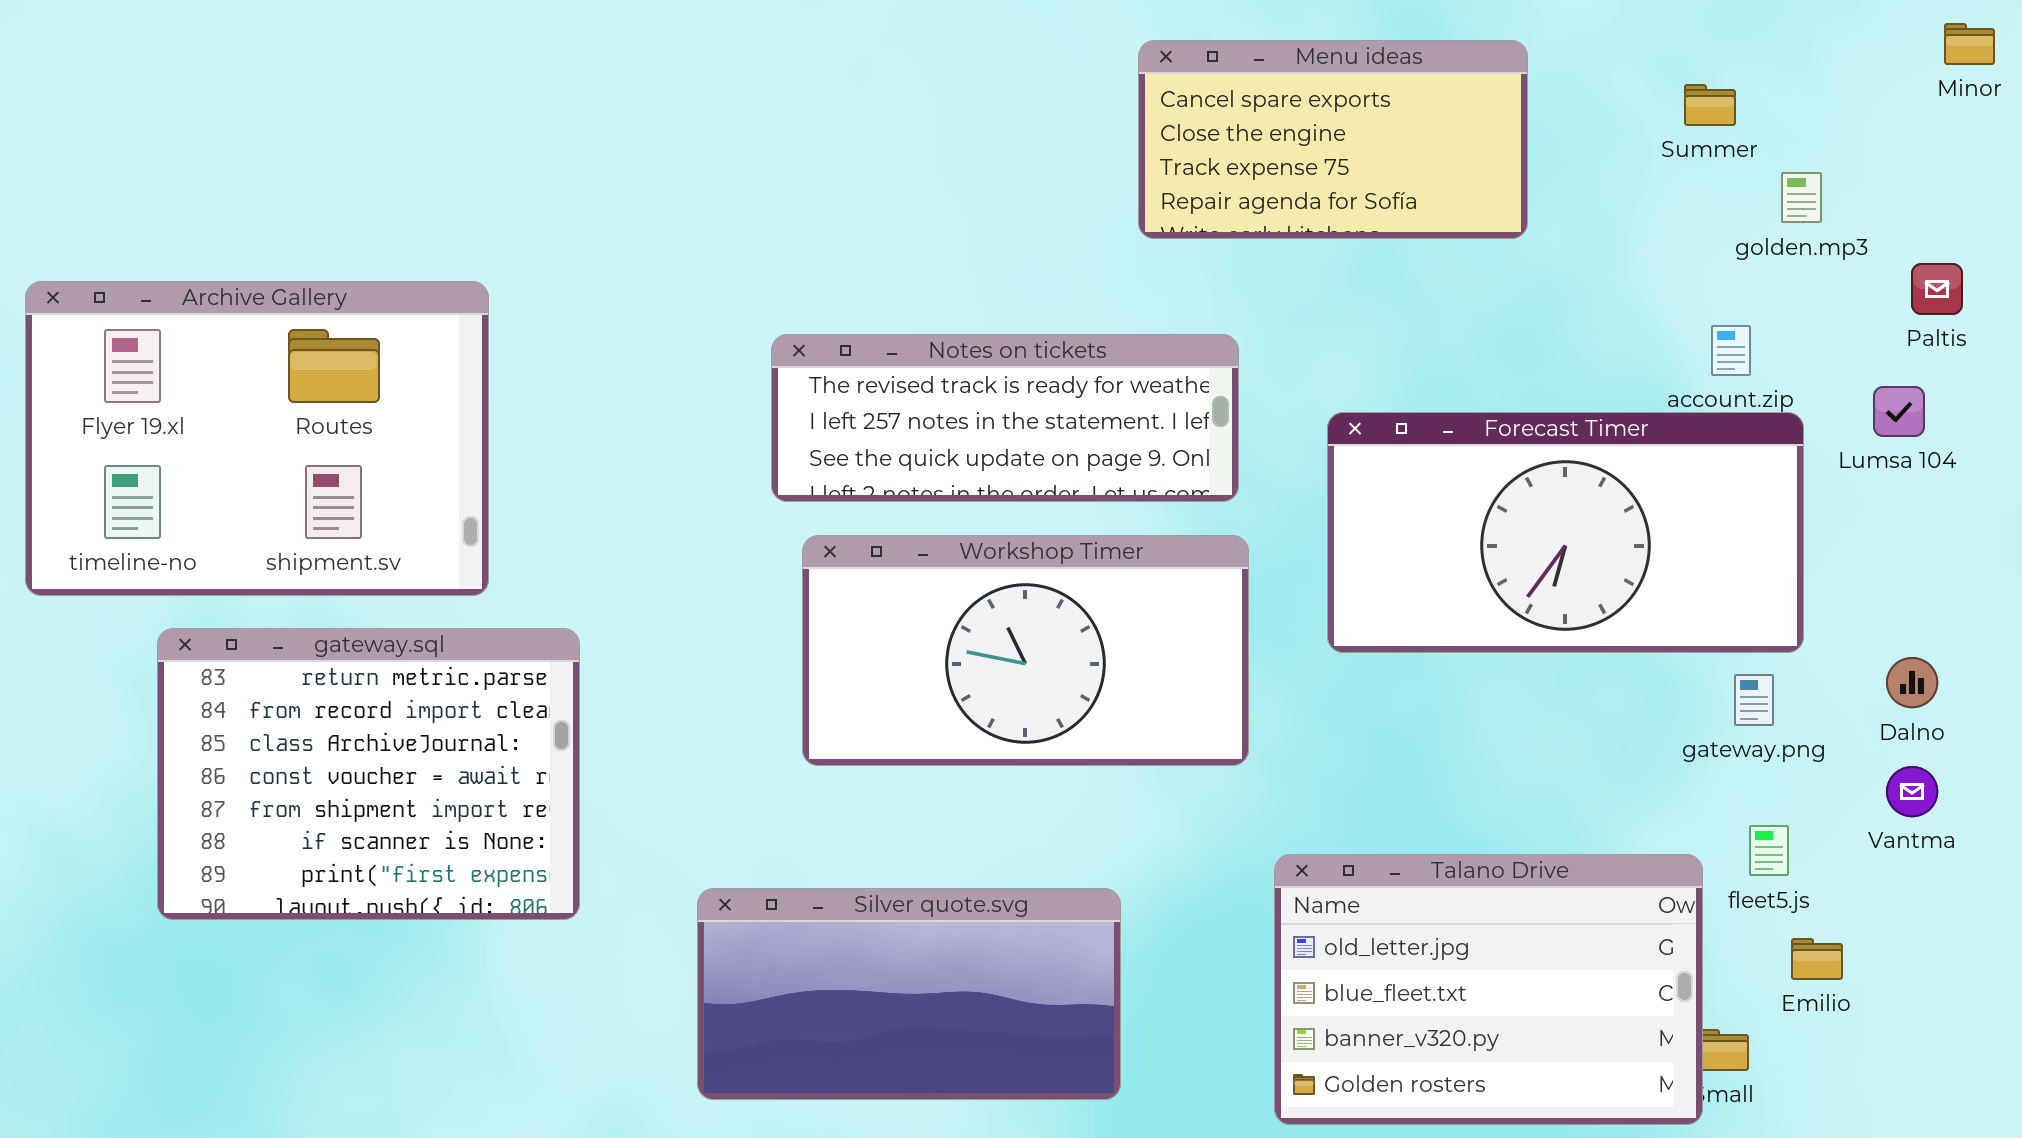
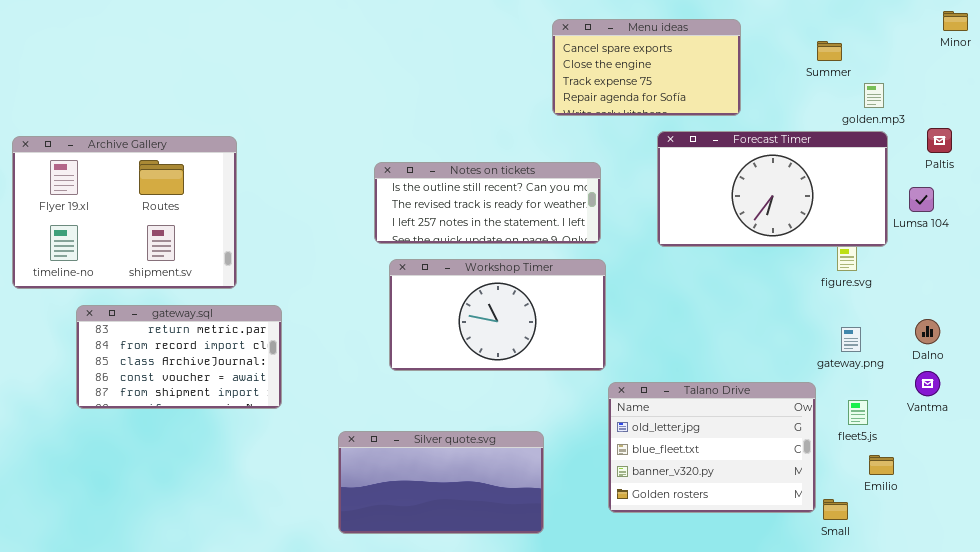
Notes on tickets: [771,334,1239,502] -> [374,162,601,244], scrolled up 1 row
Forecast Timer: [1327,412,1804,653] -> [657,131,888,247], moved
gateway.sql: [157,628,580,920] -> [76,305,282,409], resized
Talano Drive: [1274,854,1703,1125] -> [608,382,816,513], moved

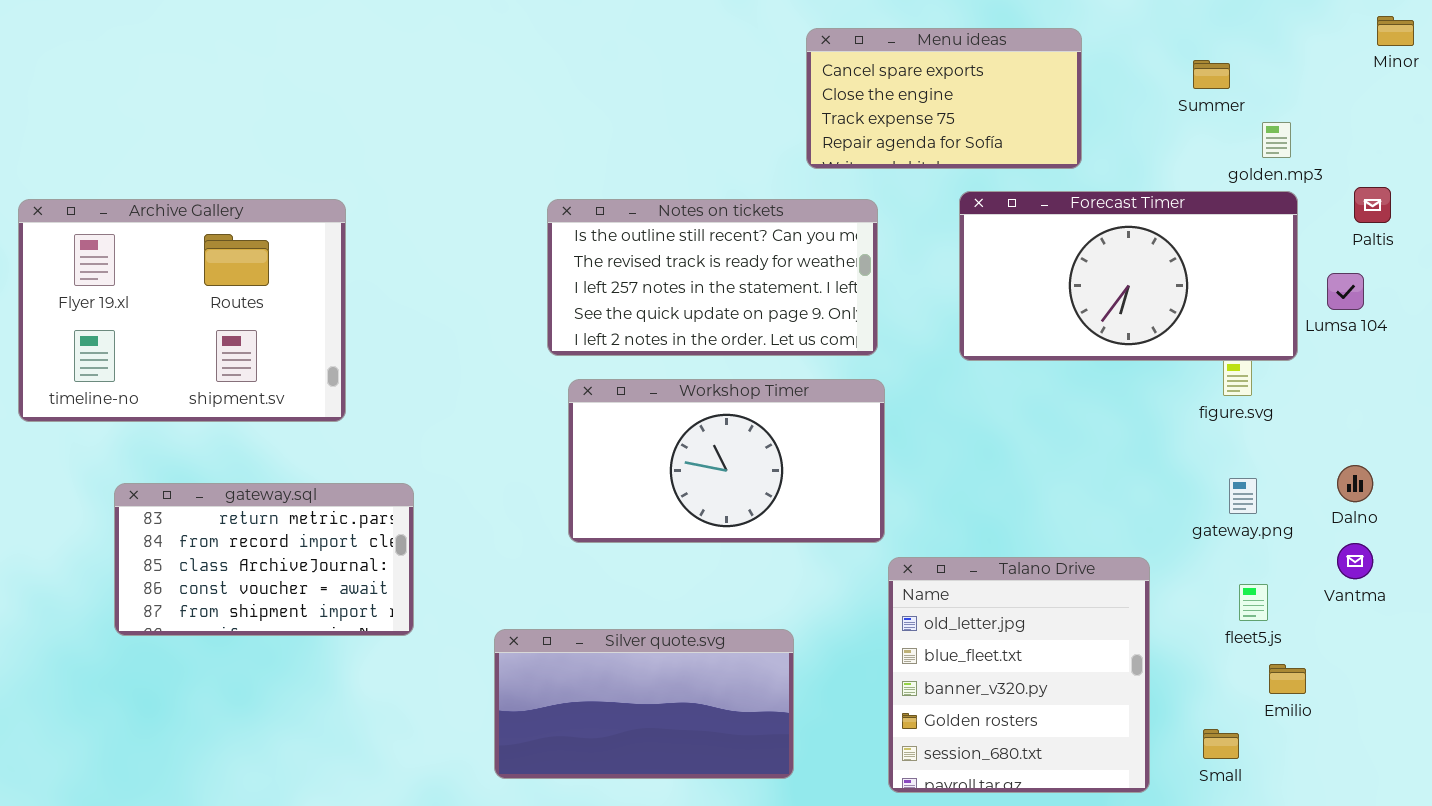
Notes on tickets: [374,162,601,244] -> [547,199,878,356], resized
gateway.sql: [76,305,282,409] -> [114,483,414,636], moved
Talano Drive: [608,382,816,513] -> [888,557,1150,793], resized

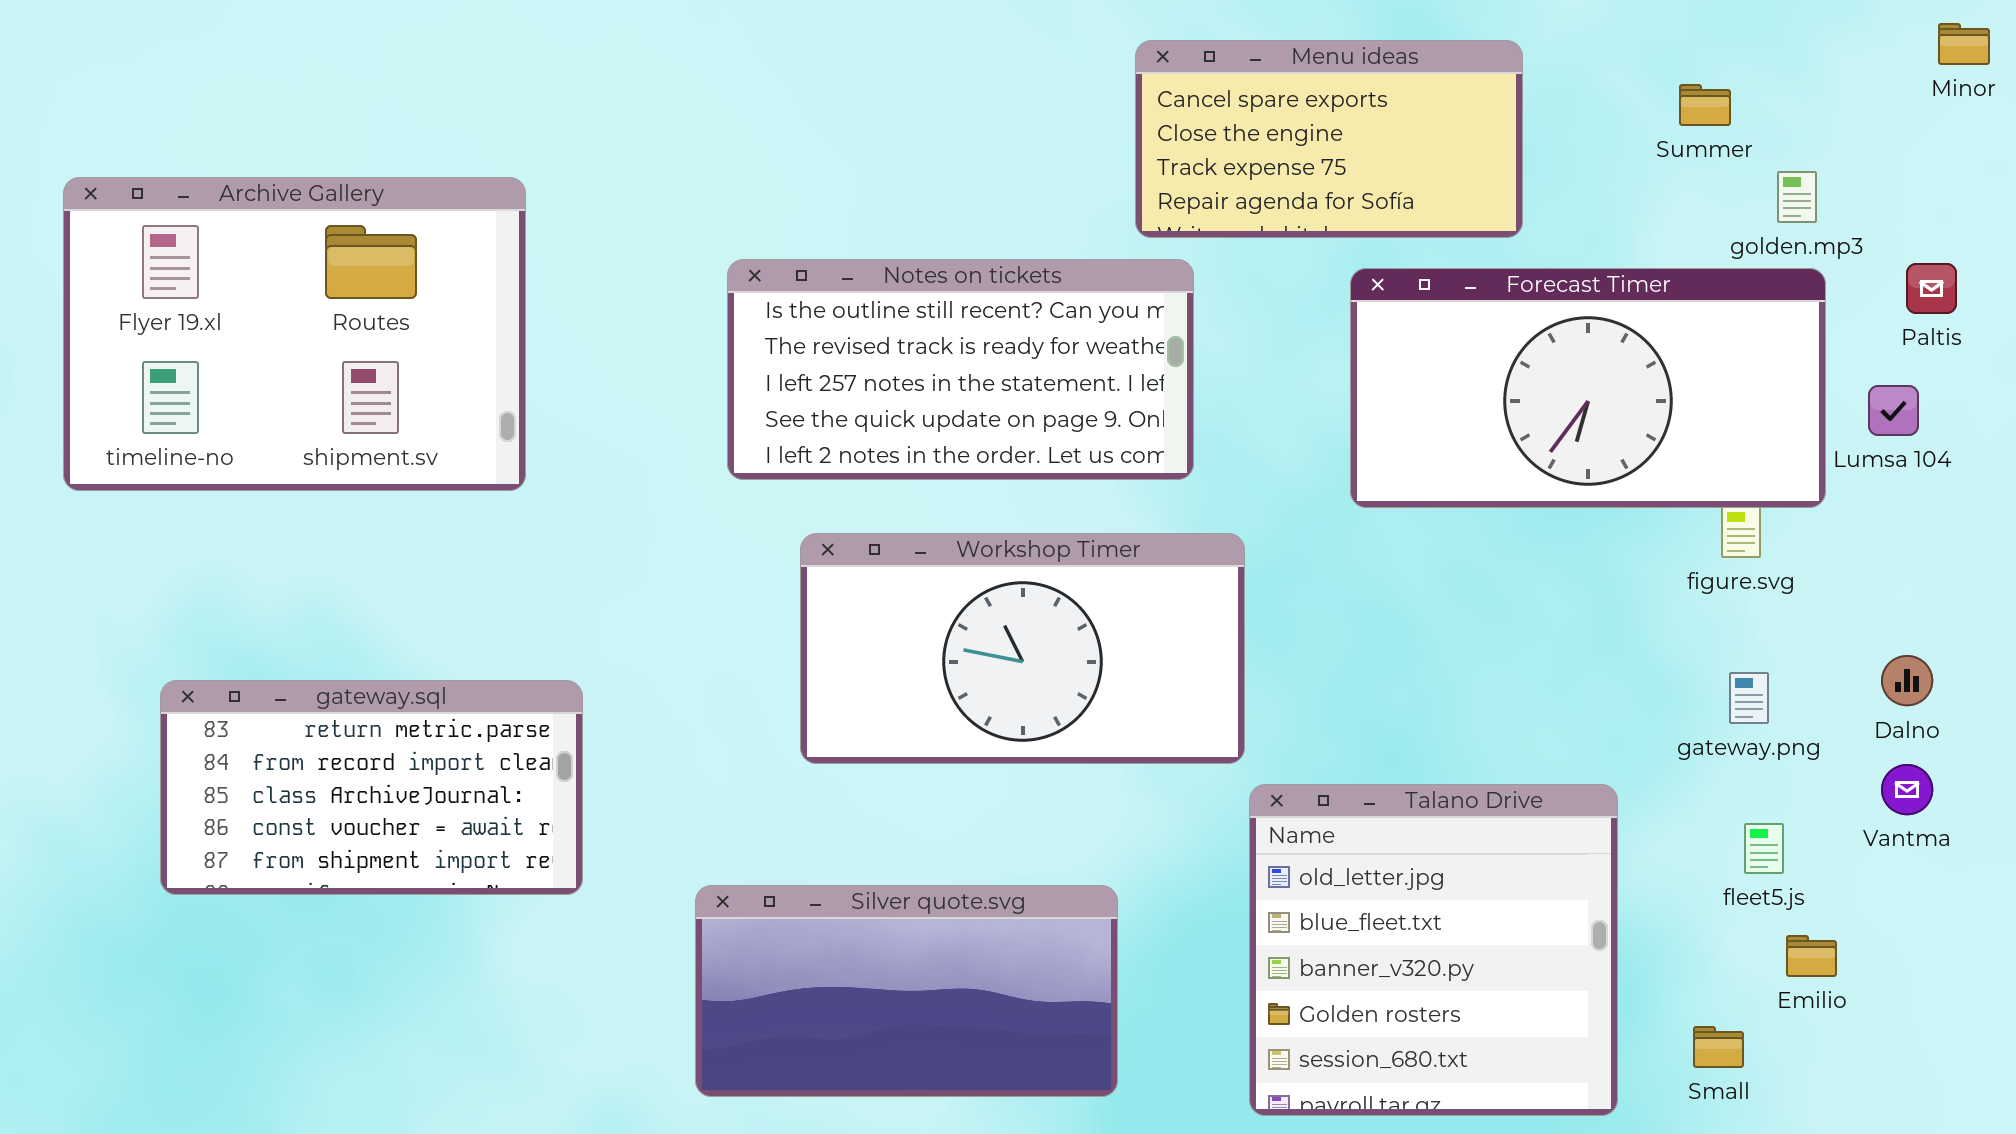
Archive Gallery: [18,199,346,422] -> [63,177,526,491], moved
Notes on tickets: [547,199,878,356] -> [727,259,1194,480], moved

